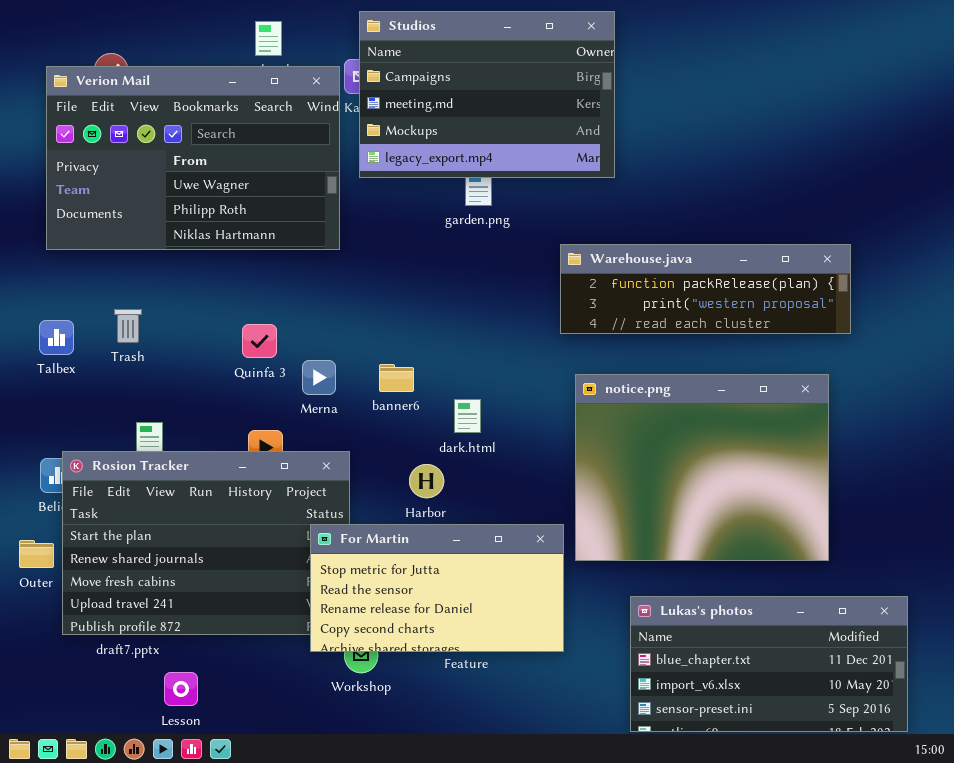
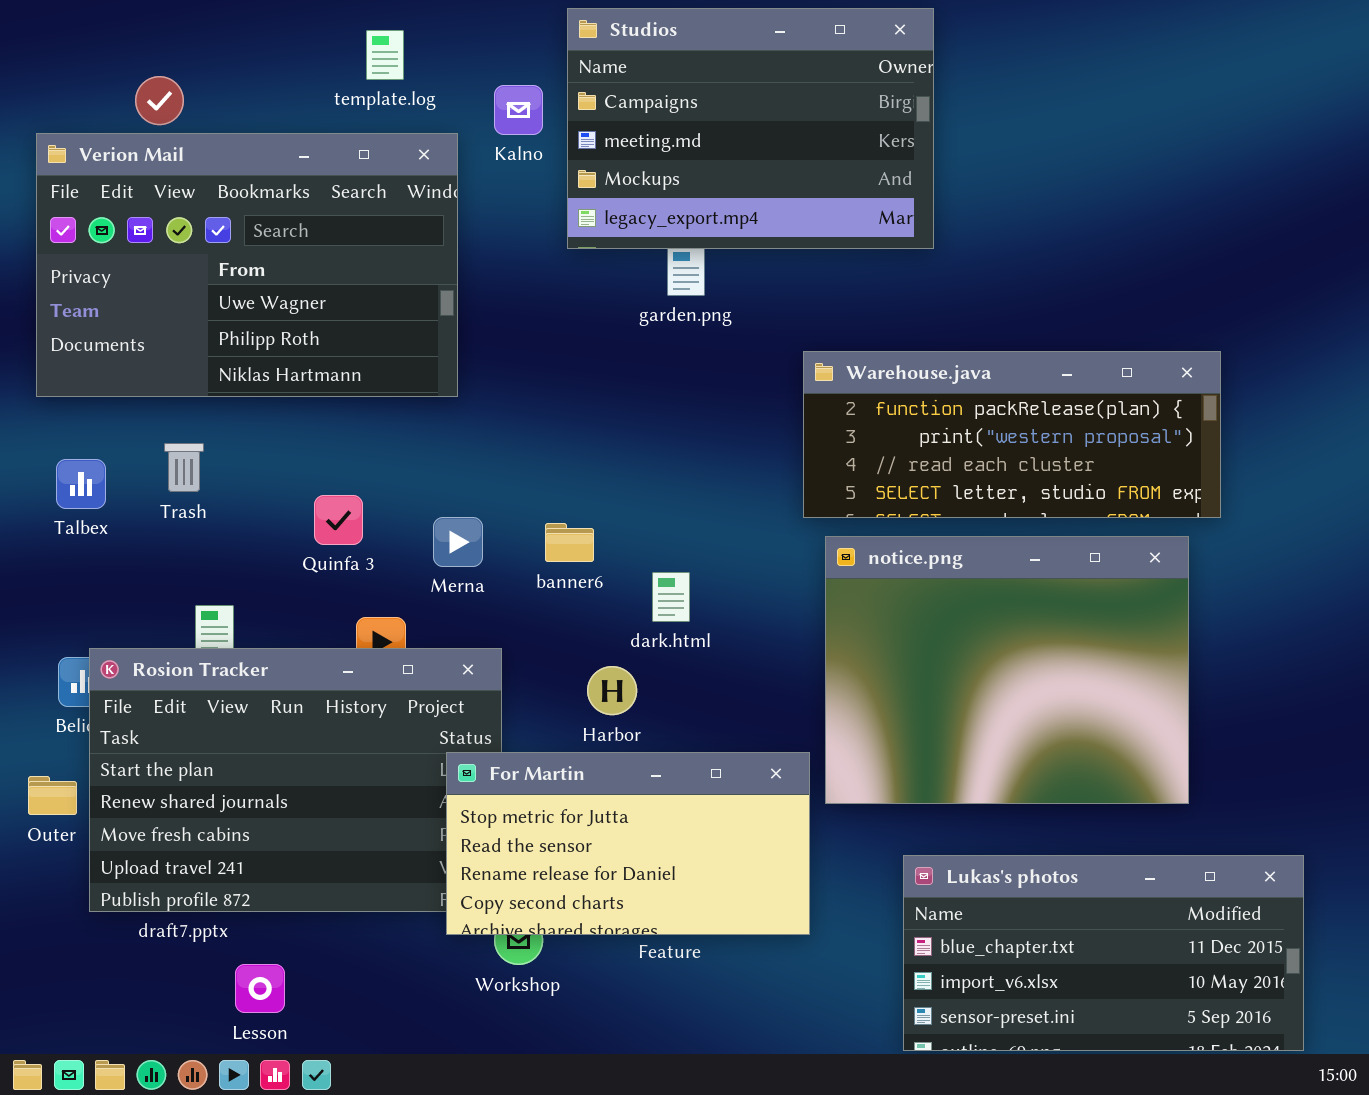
Studios: [359,11,615,178] -> [567,8,934,249], moved
Verion Mail: [46,66,340,250] -> [36,133,458,397], moved
Warehouse.java: [560,244,851,334] -> [803,351,1221,518], resized
Quinfa 3: [242,324,277,358] -> [314,495,363,545], moved

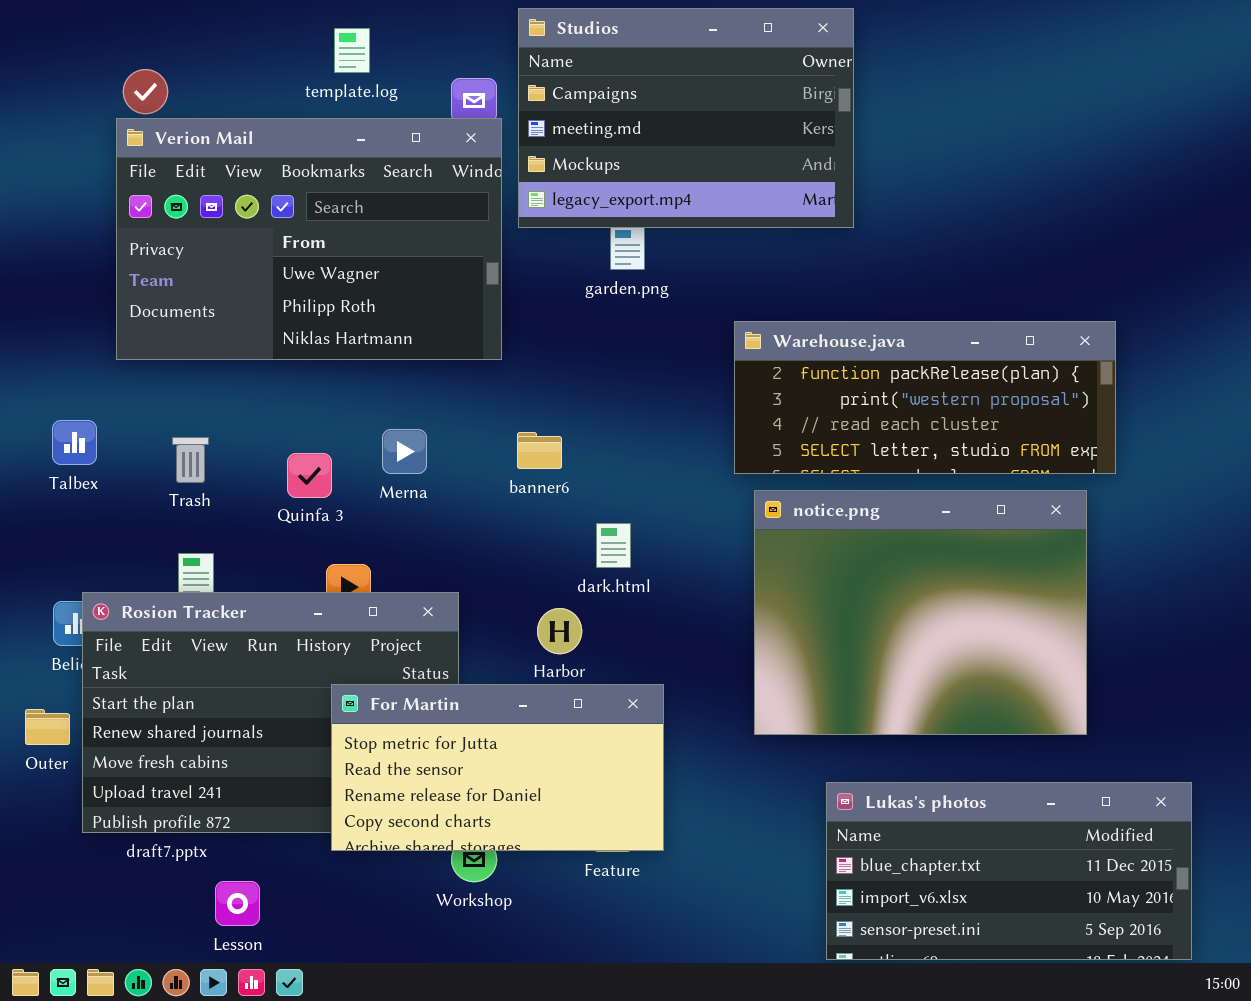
Verion Mail: [36,133,458,397] -> [116,118,502,360], moved
Trash: [164,443,204,492] -> [172,437,209,483], moved
Merna: [433,517,483,567] -> [382,429,427,474], moved
banner6: [545,523,594,562] -> [517,432,562,469], moved
For Martin: [446,752,810,935] -> [331,684,664,851], moved

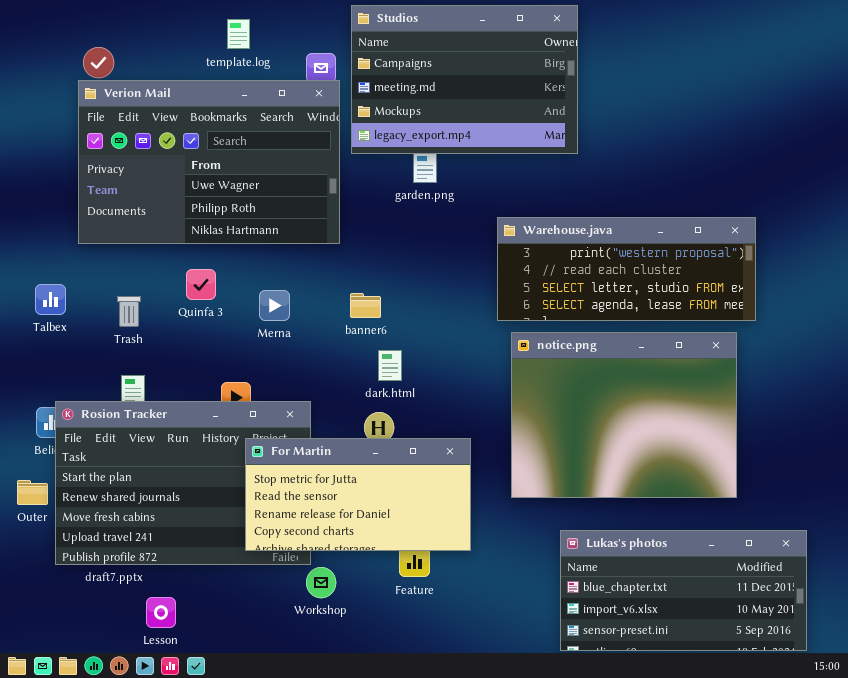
Warehouse.java: [734,321,1116,474] -> [497,217,756,321], scrolled down 1 row
Quinfa 3: [287,453,332,498] -> [186,269,216,300], moved
dark.html: [596,523,631,568] -> [378,350,402,381], moved
For Martin: [331,684,664,851] -> [245,438,471,551], moved

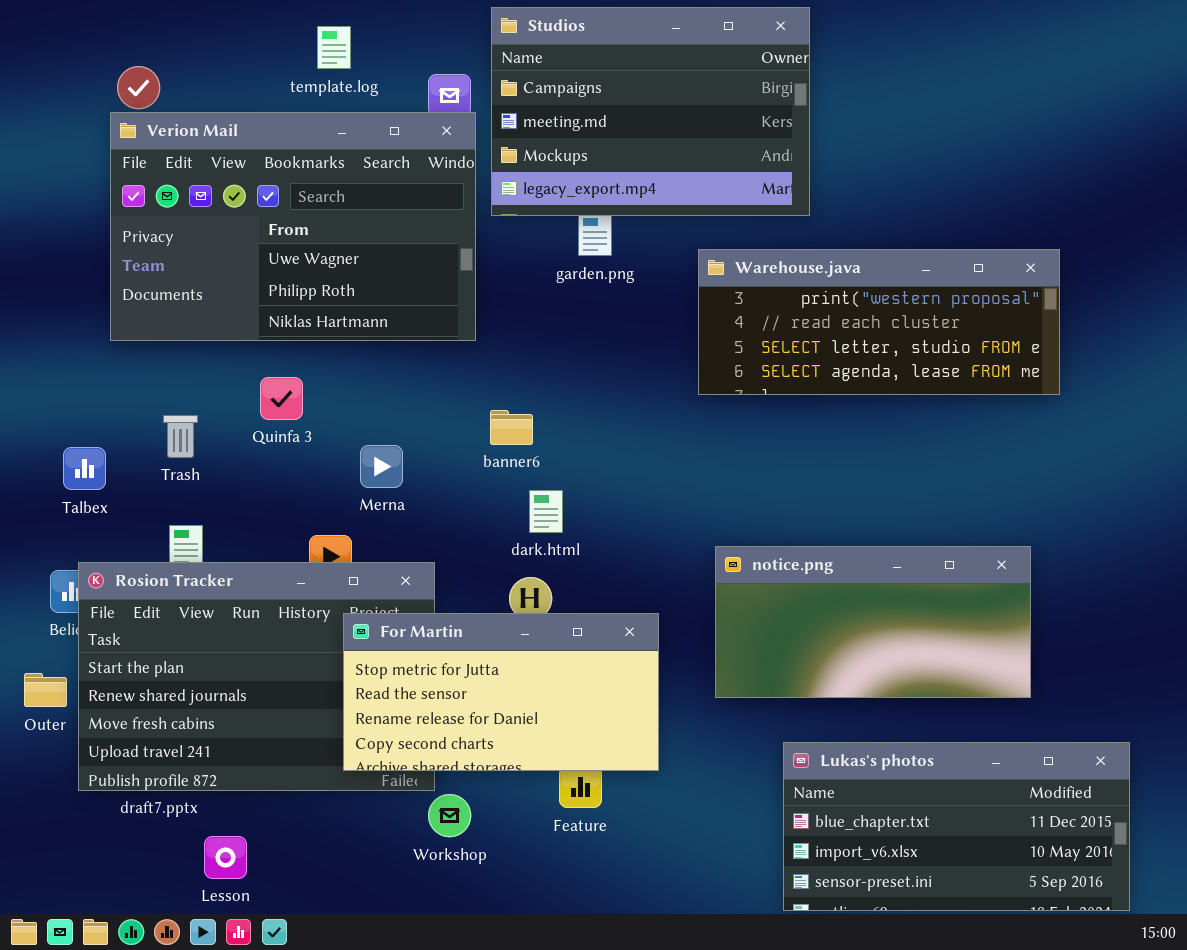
Warehouse.java: [497,217,756,321] -> [698,249,1060,395], moved
Talbex: [35,284,66,315] -> [63,447,106,490], moved
Merna: [259,290,290,321] -> [360,445,403,488], moved
notice.png: [511,332,737,498] -> [715,546,1031,698], resized

